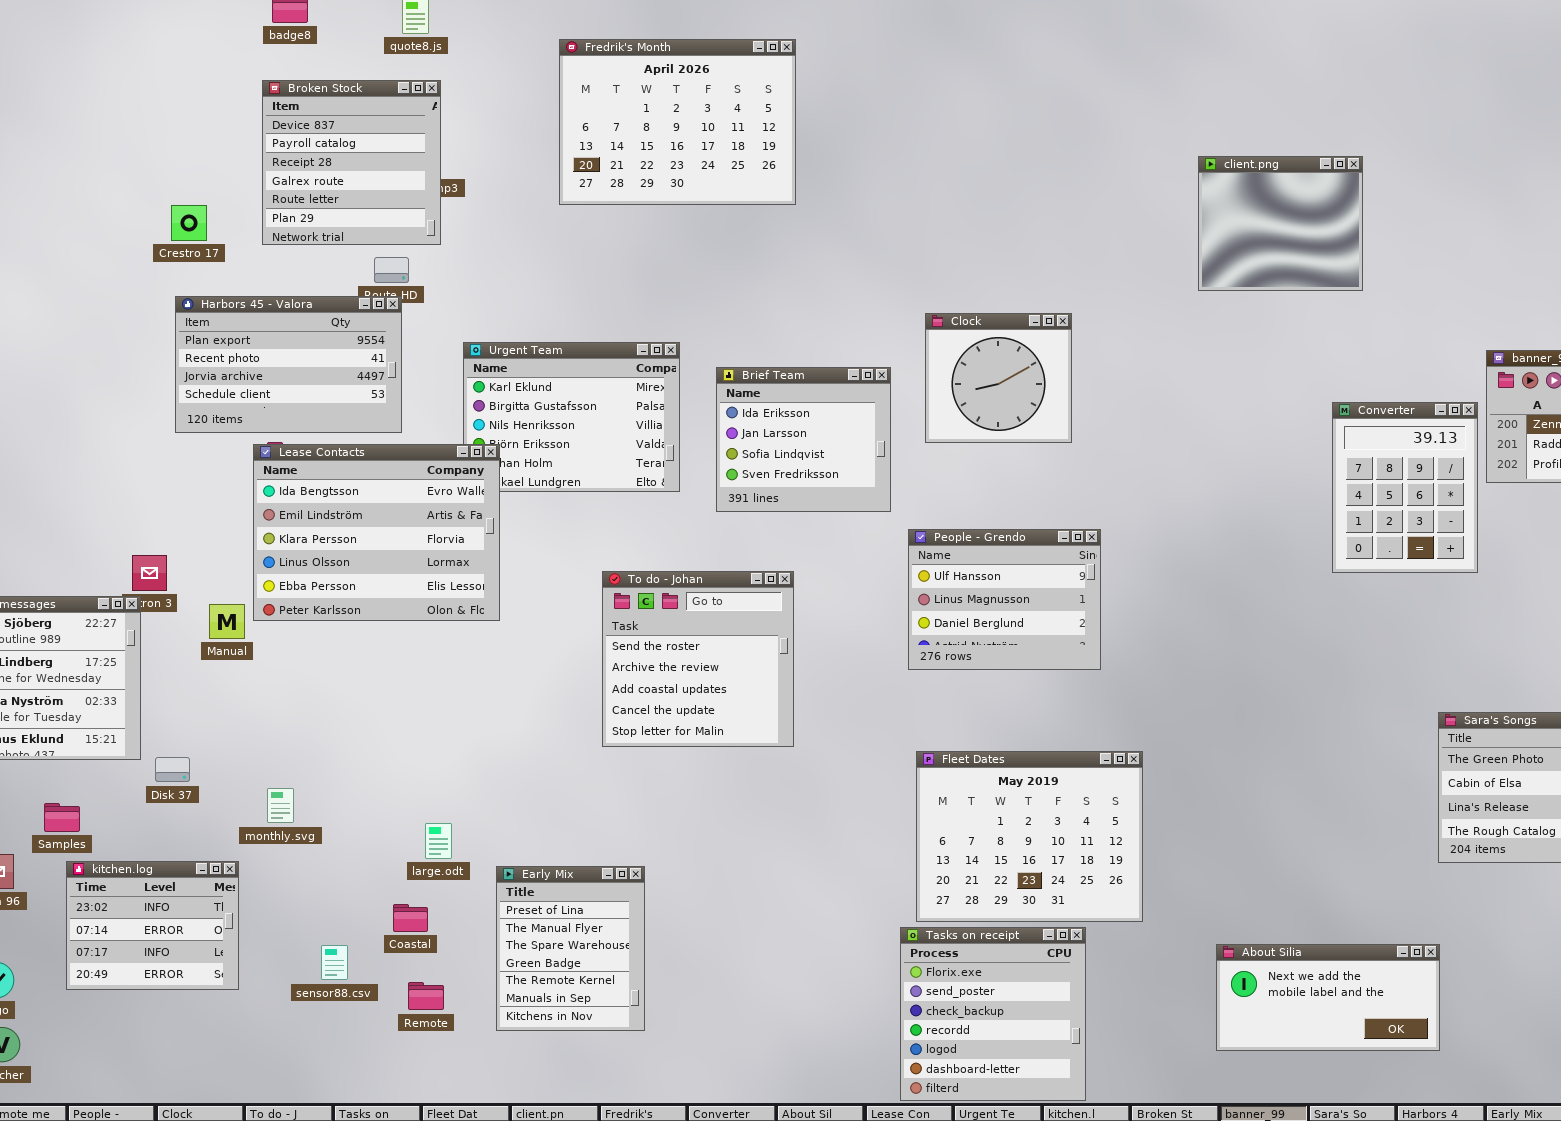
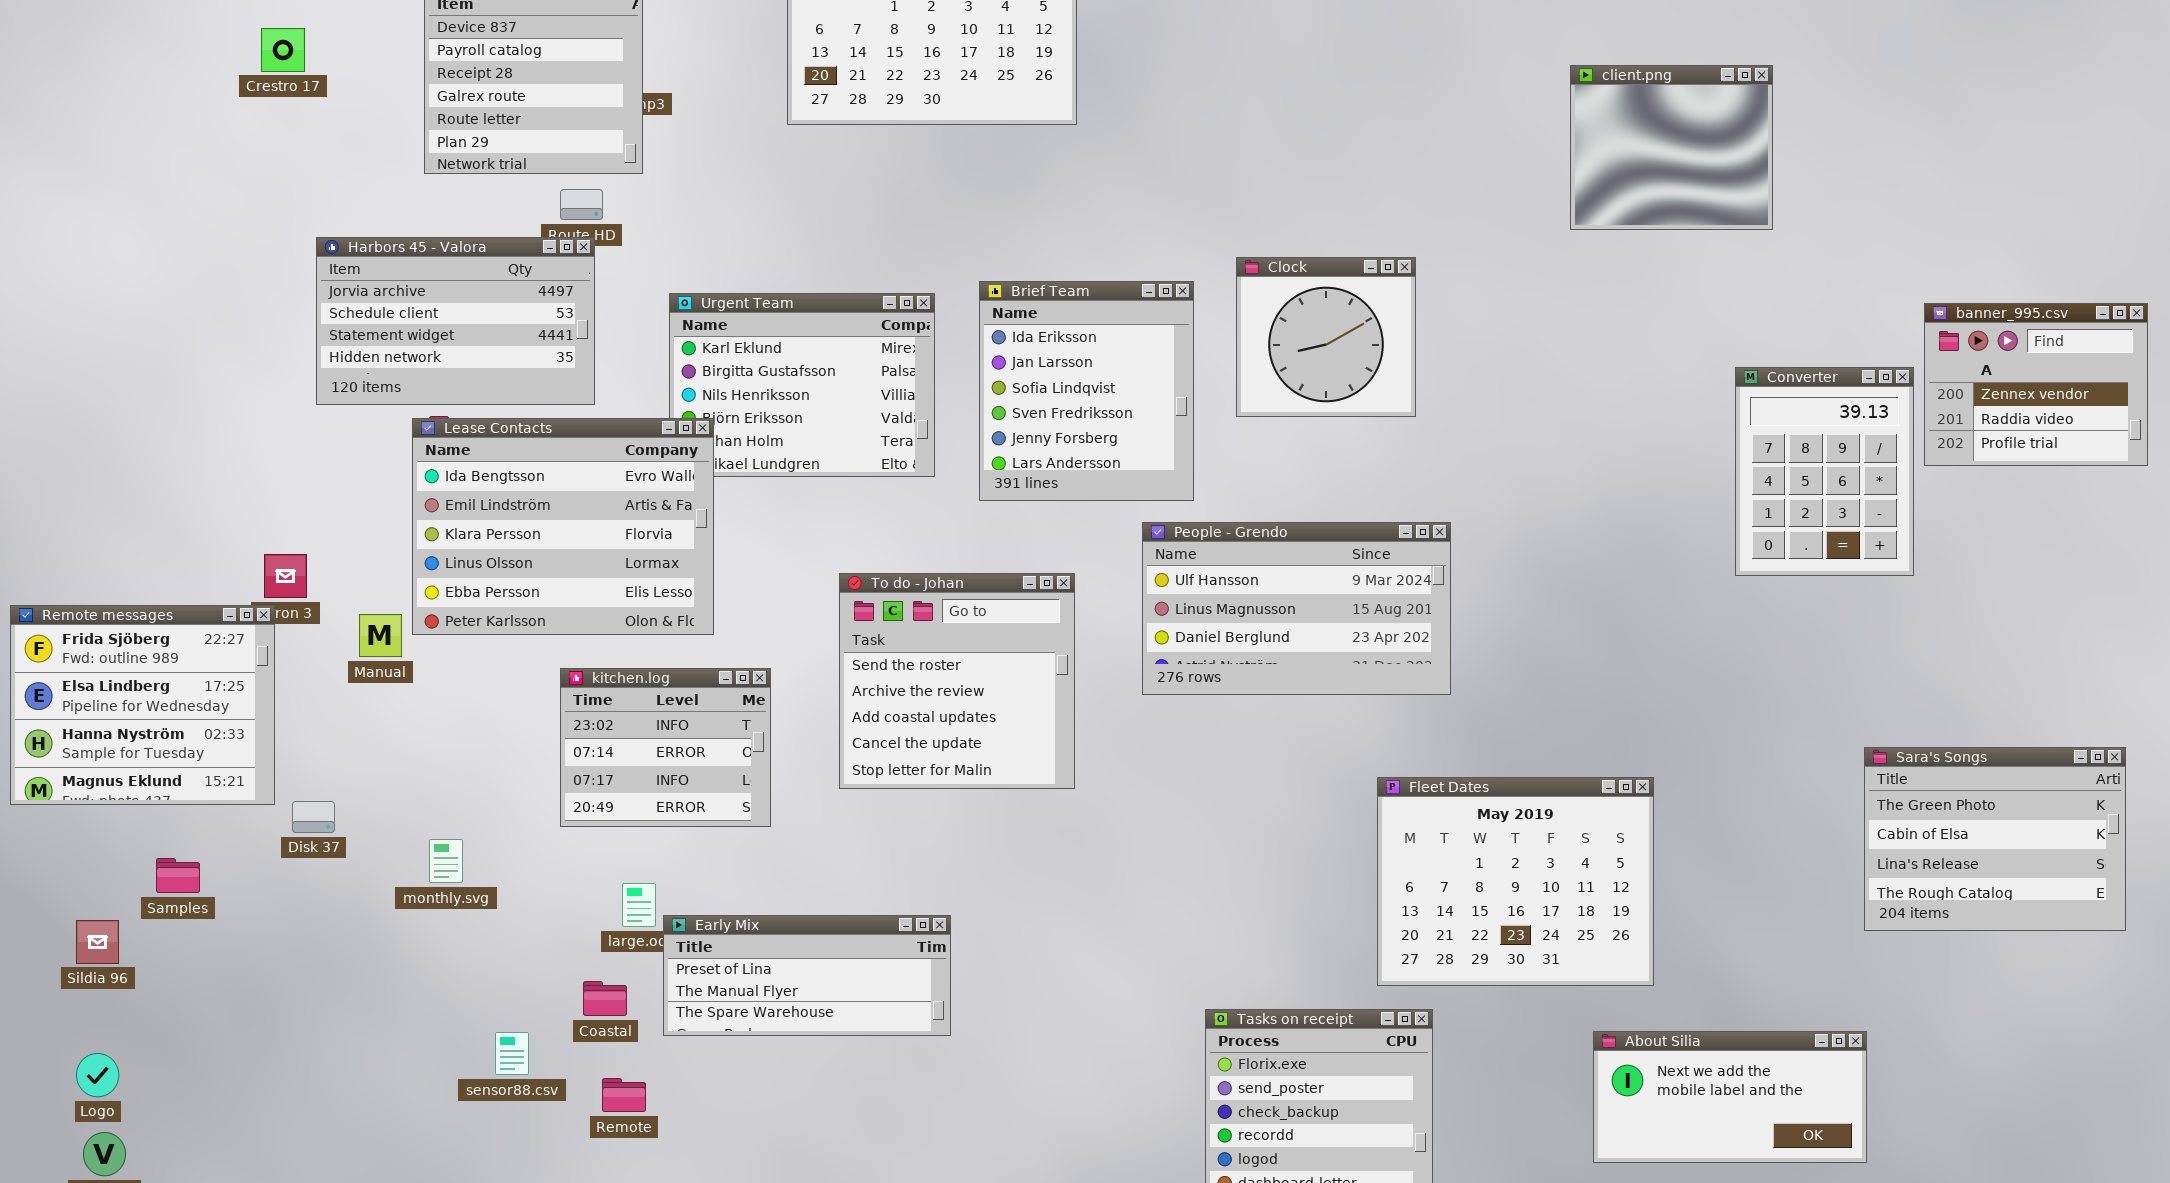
Crestro 17: [171,205,207,241] -> [261,28,305,72], moved
Harbors 45 - Valora: [175,296,402,433] -> [316,237,595,405], scrolled down 2 rows
Brief Team: [716,367,891,512] -> [979,281,1194,501], resized
People - Grendo: [908,529,1101,670] -> [1142,522,1451,695], resized
Fleet Dates: [916,751,1143,922] -> [1377,777,1654,986], moved
kitchen.log: [66,861,239,990] -> [560,668,771,827], moved
Early Mix: [496,866,645,1031] -> [663,915,951,1036], moved, resized

